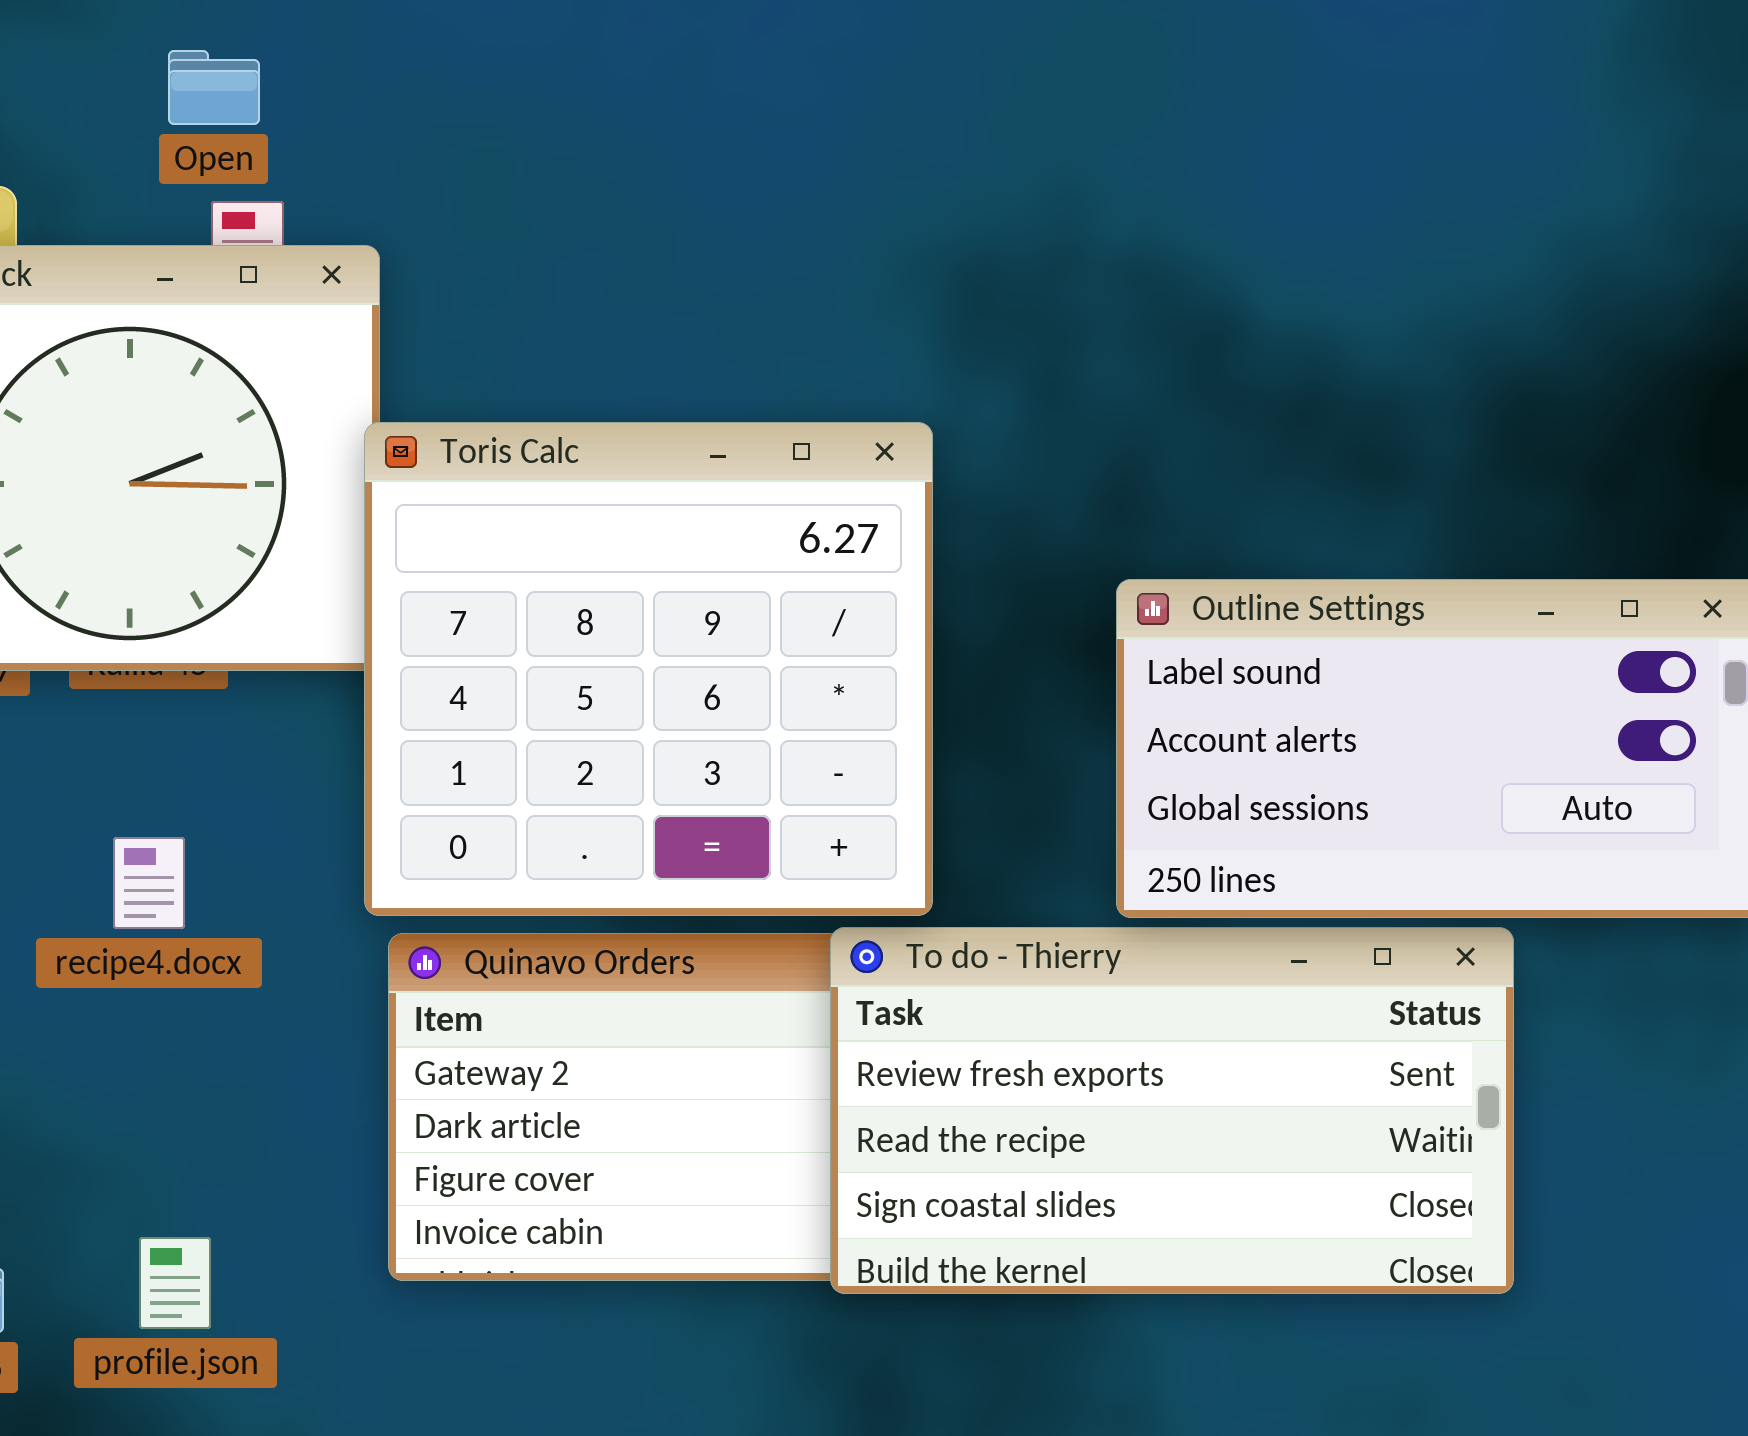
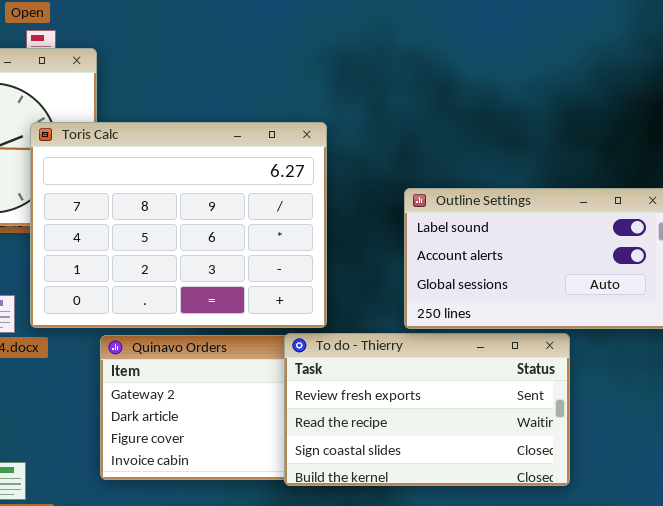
Toris Calc: [364,422,933,916] -> [30,122,327,328], resized

